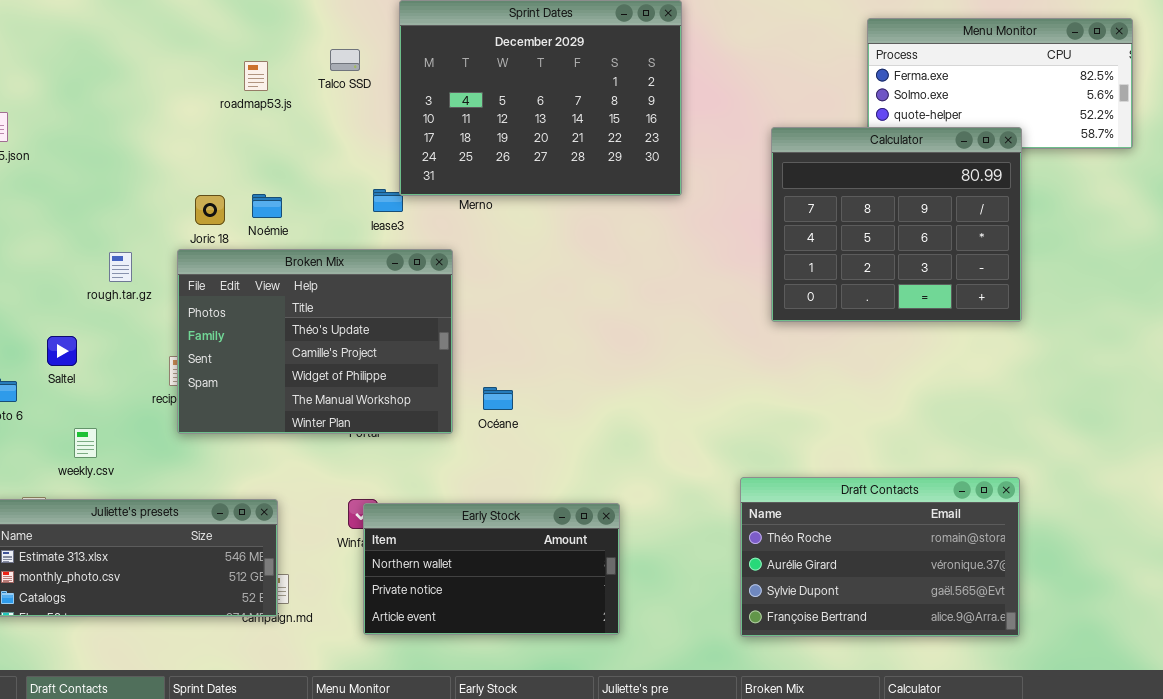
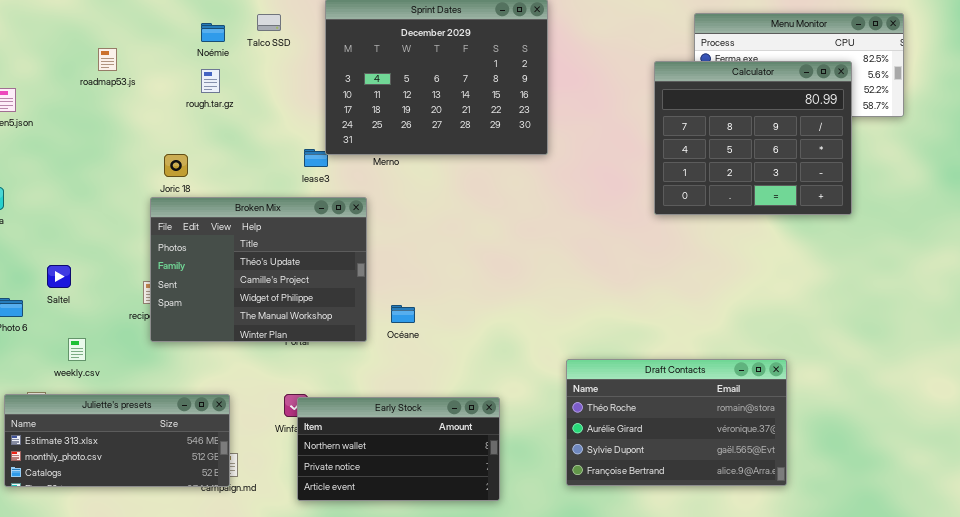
Talco SSD: [330,49,360,71] -> [257,14,281,31], moved
roadmap53.js: [244,61,268,91] -> [98,48,117,71], moved
Calculator: [771,127,1022,322] -> [654,61,852,215], moved
Noémie: [252,194,282,218] -> [201,23,225,42], moved
rough.tar.gz: [109,252,132,282] -> [201,69,220,93], moved
Draft Contacts: [740,477,1020,637] -> [566,359,787,486], moved

